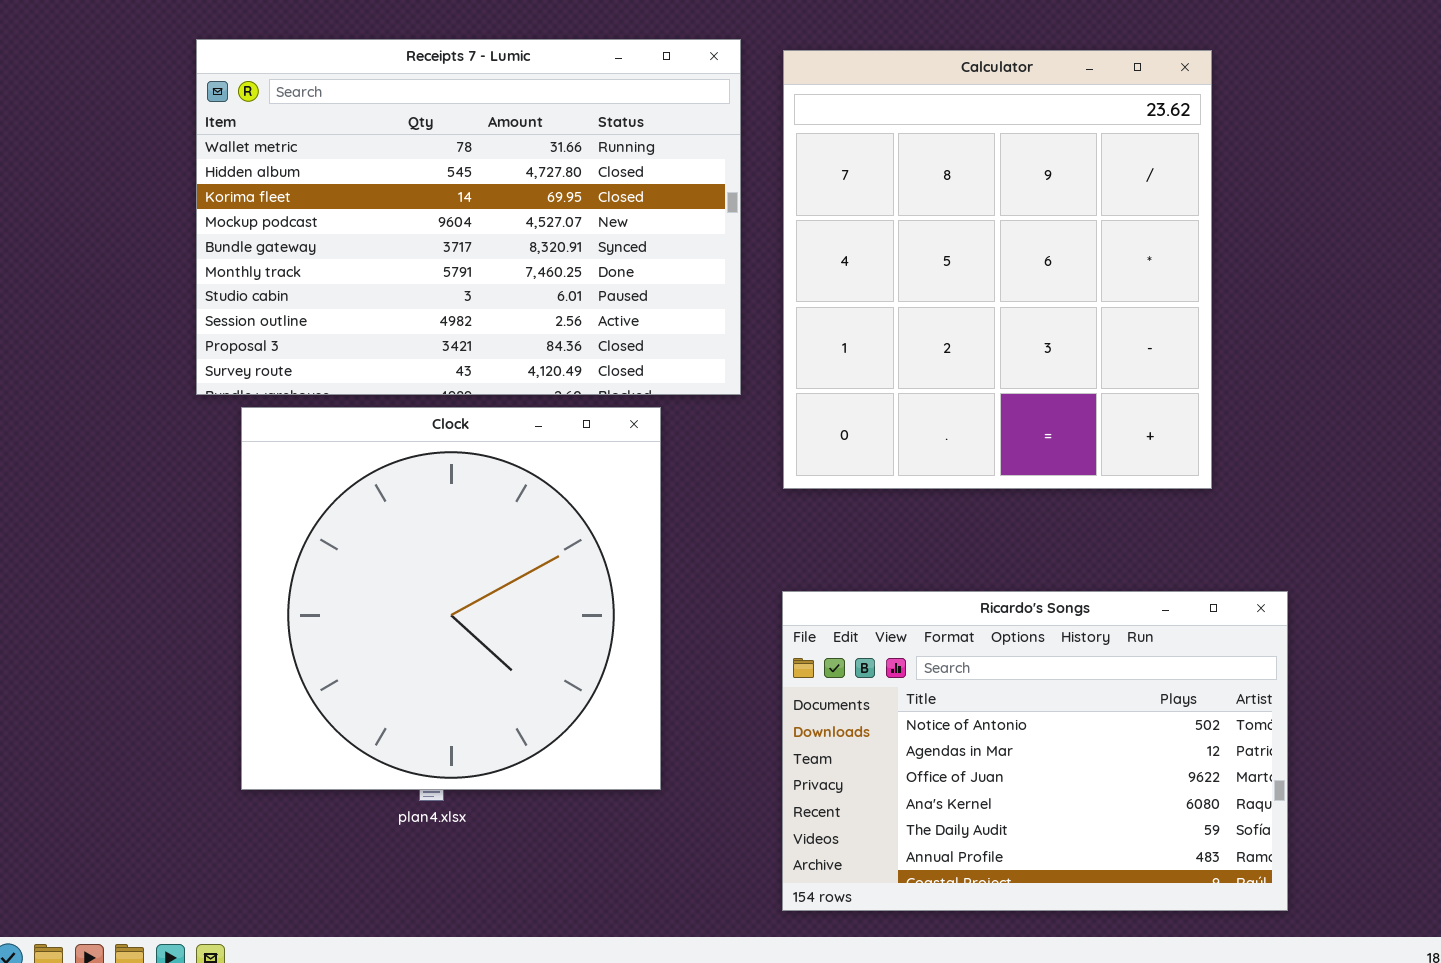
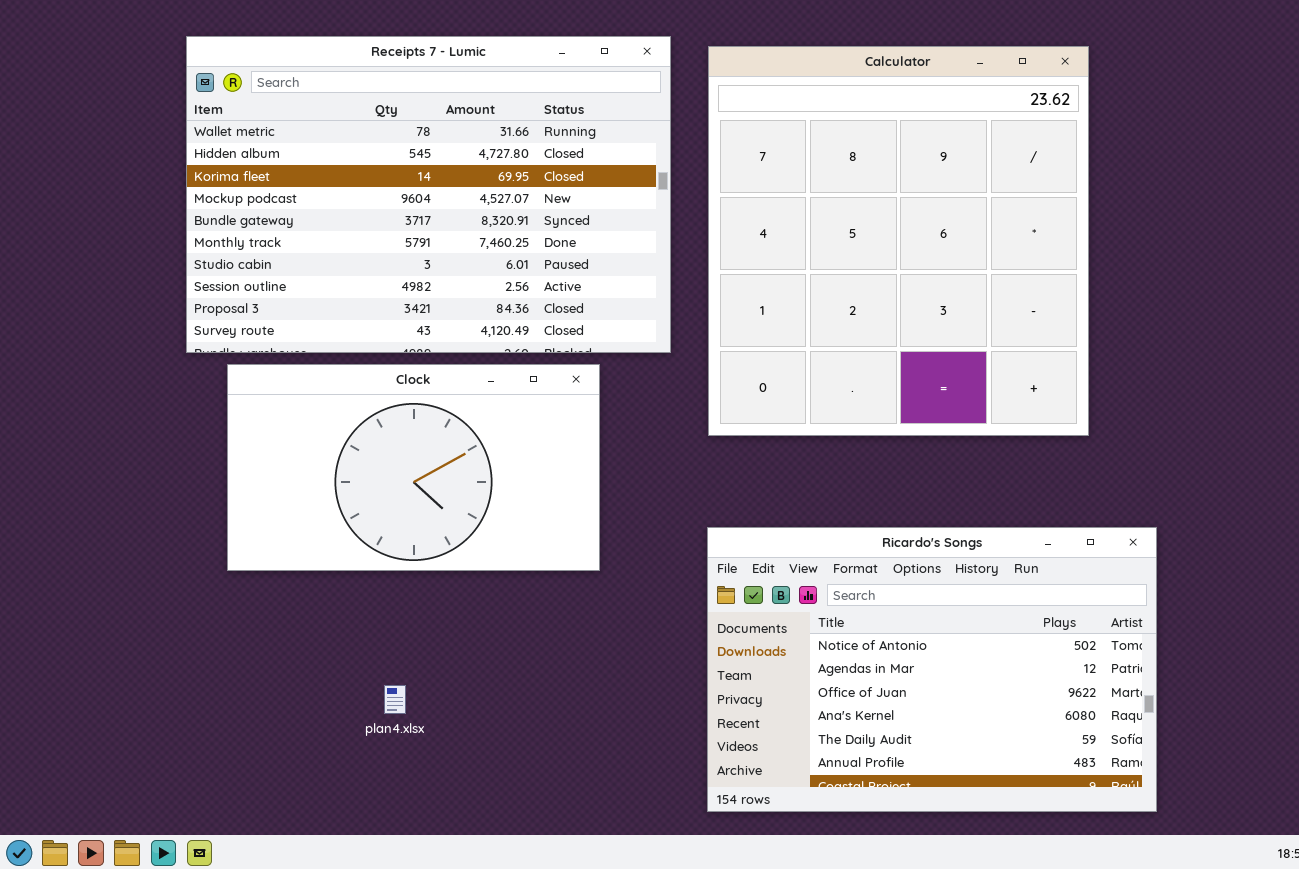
Clock: [241,407,661,790] -> [227,364,600,571], resized

